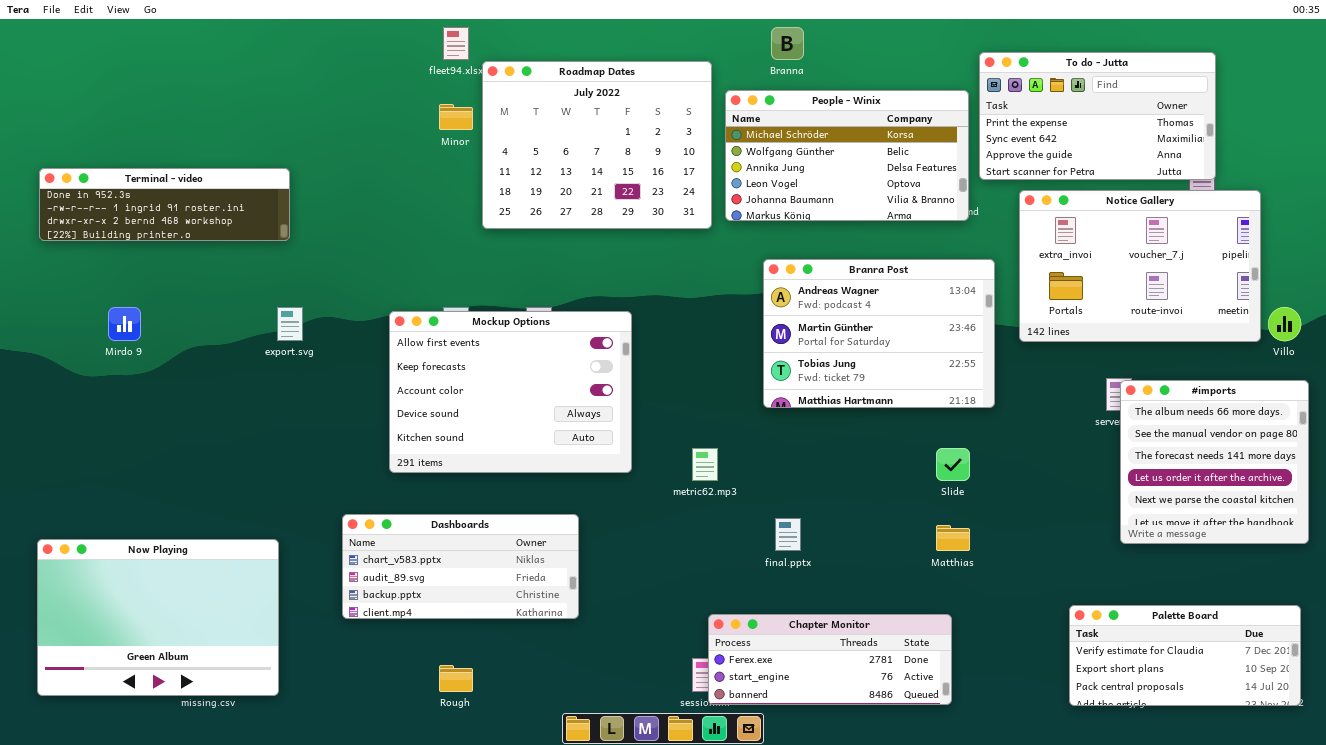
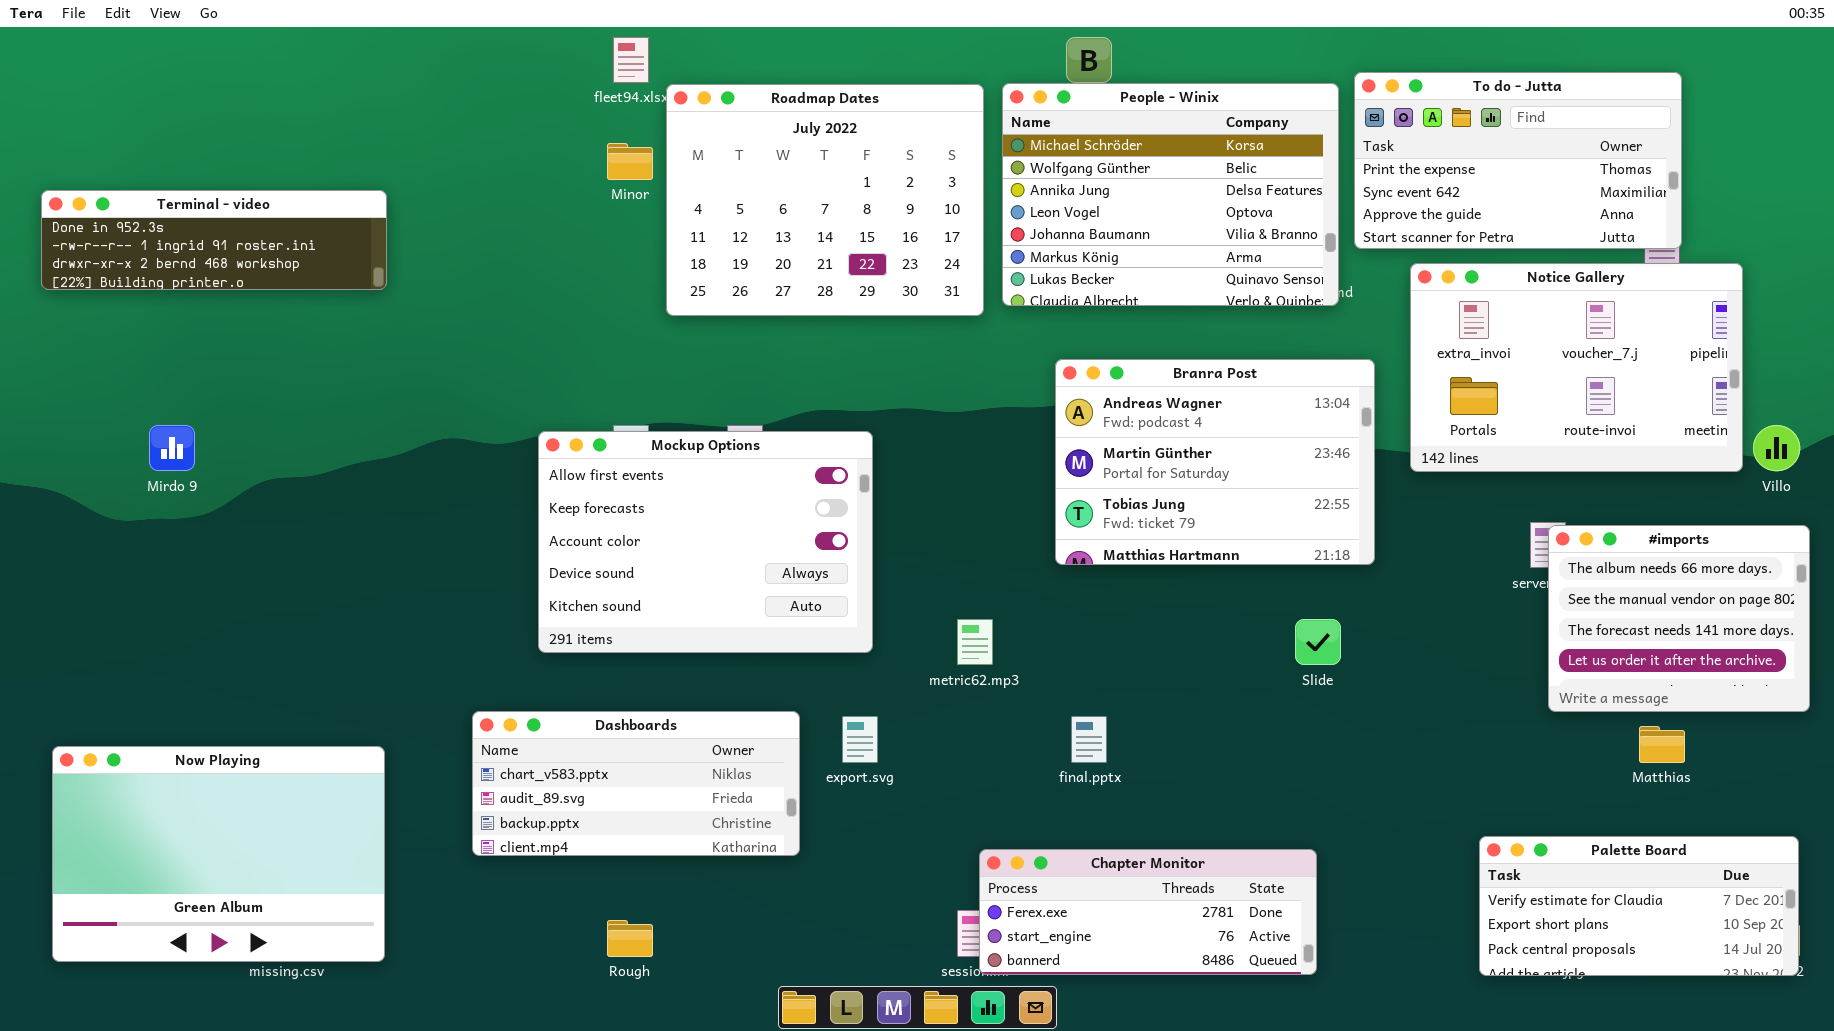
People - Winix: [725,90,969,221] -> [1002,83,1339,306], resized
Terminal - video: [39,168,290,241] -> [41,190,387,290], moved
export.svg: [277,307,303,341] -> [842,716,878,763], moved
#imports: [1120,380,1309,544] -> [1548,525,1810,712], resized
Matthias: [936,525,970,551] -> [1639,726,1685,763], moved

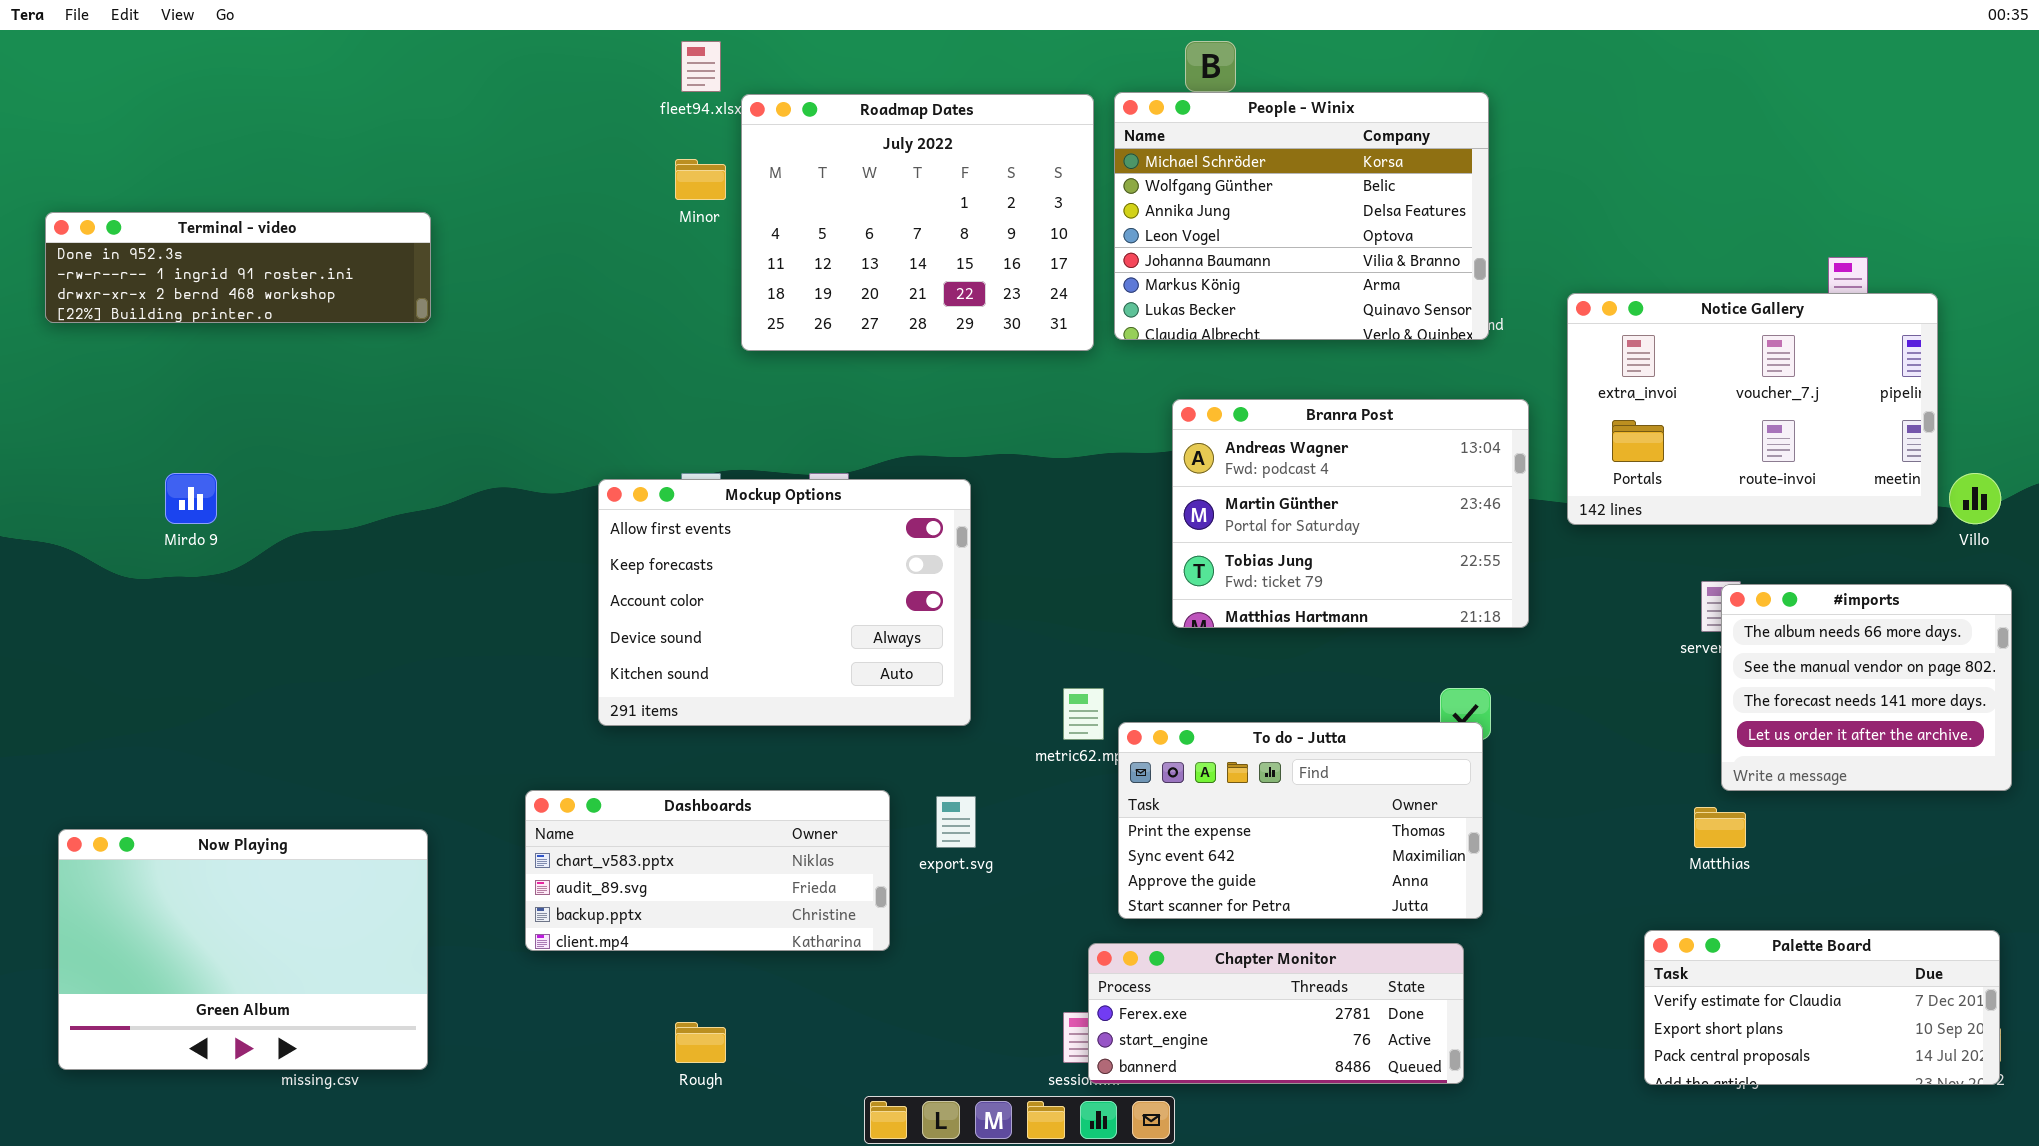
To do - Jutta: [1354,72,1682,249] -> [1118,722,1483,919], moved
Matthias: [1639,726,1685,763] -> [1694,807,1746,848], moved

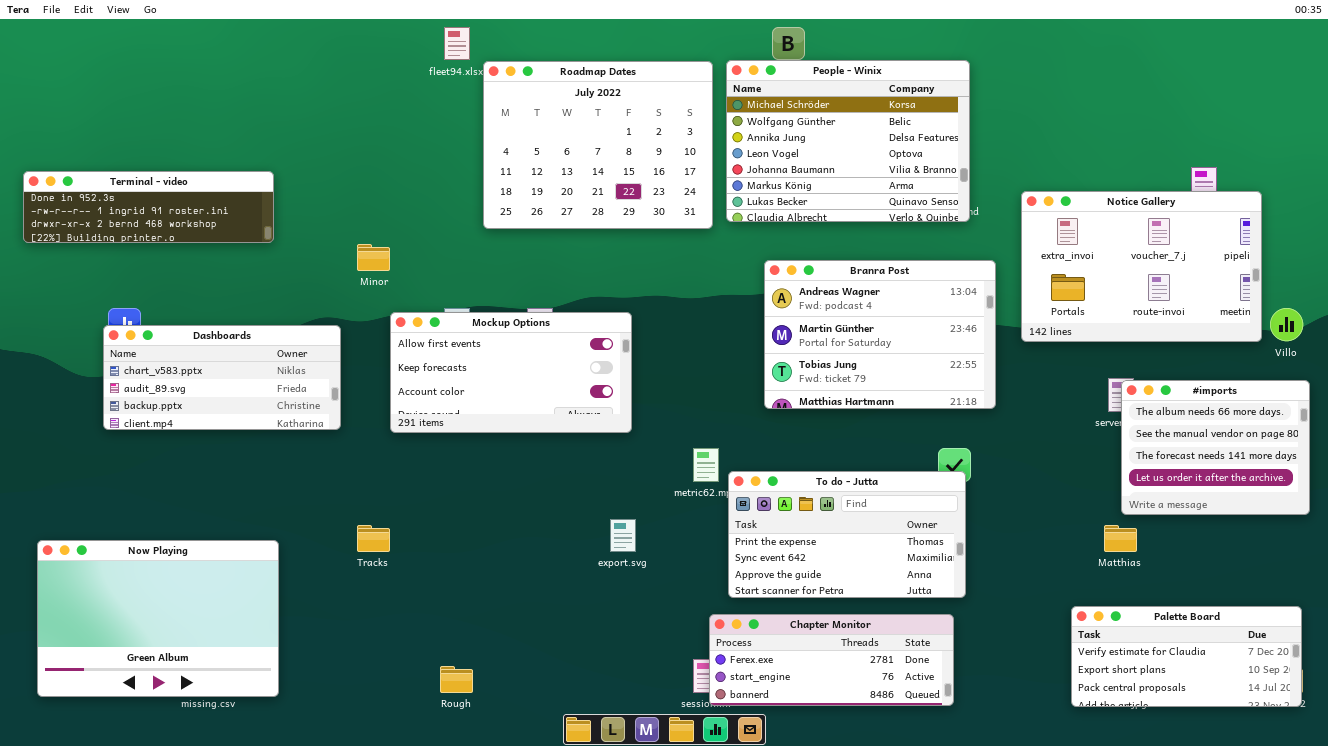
Minor: [675,159,726,200] -> [357,244,390,271], moved
Terminal - video: [45,212,431,323] -> [23,171,274,243], moved
Mockup Options: [598,479,971,726] -> [390,312,632,433], resized
Dashboards: [525,790,890,951] -> [103,325,341,430], moved

